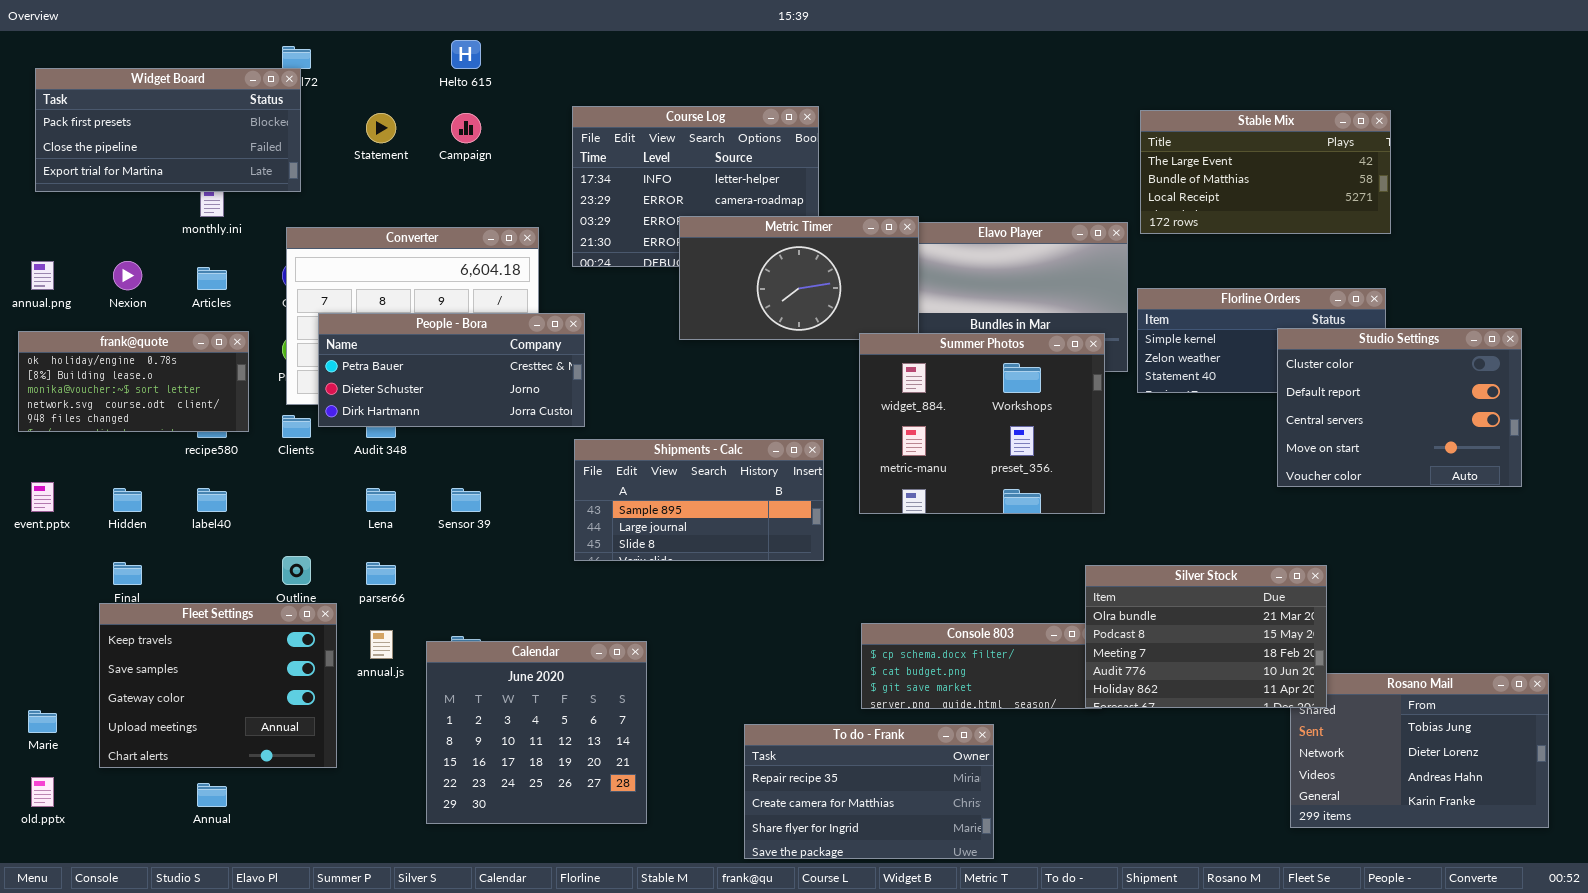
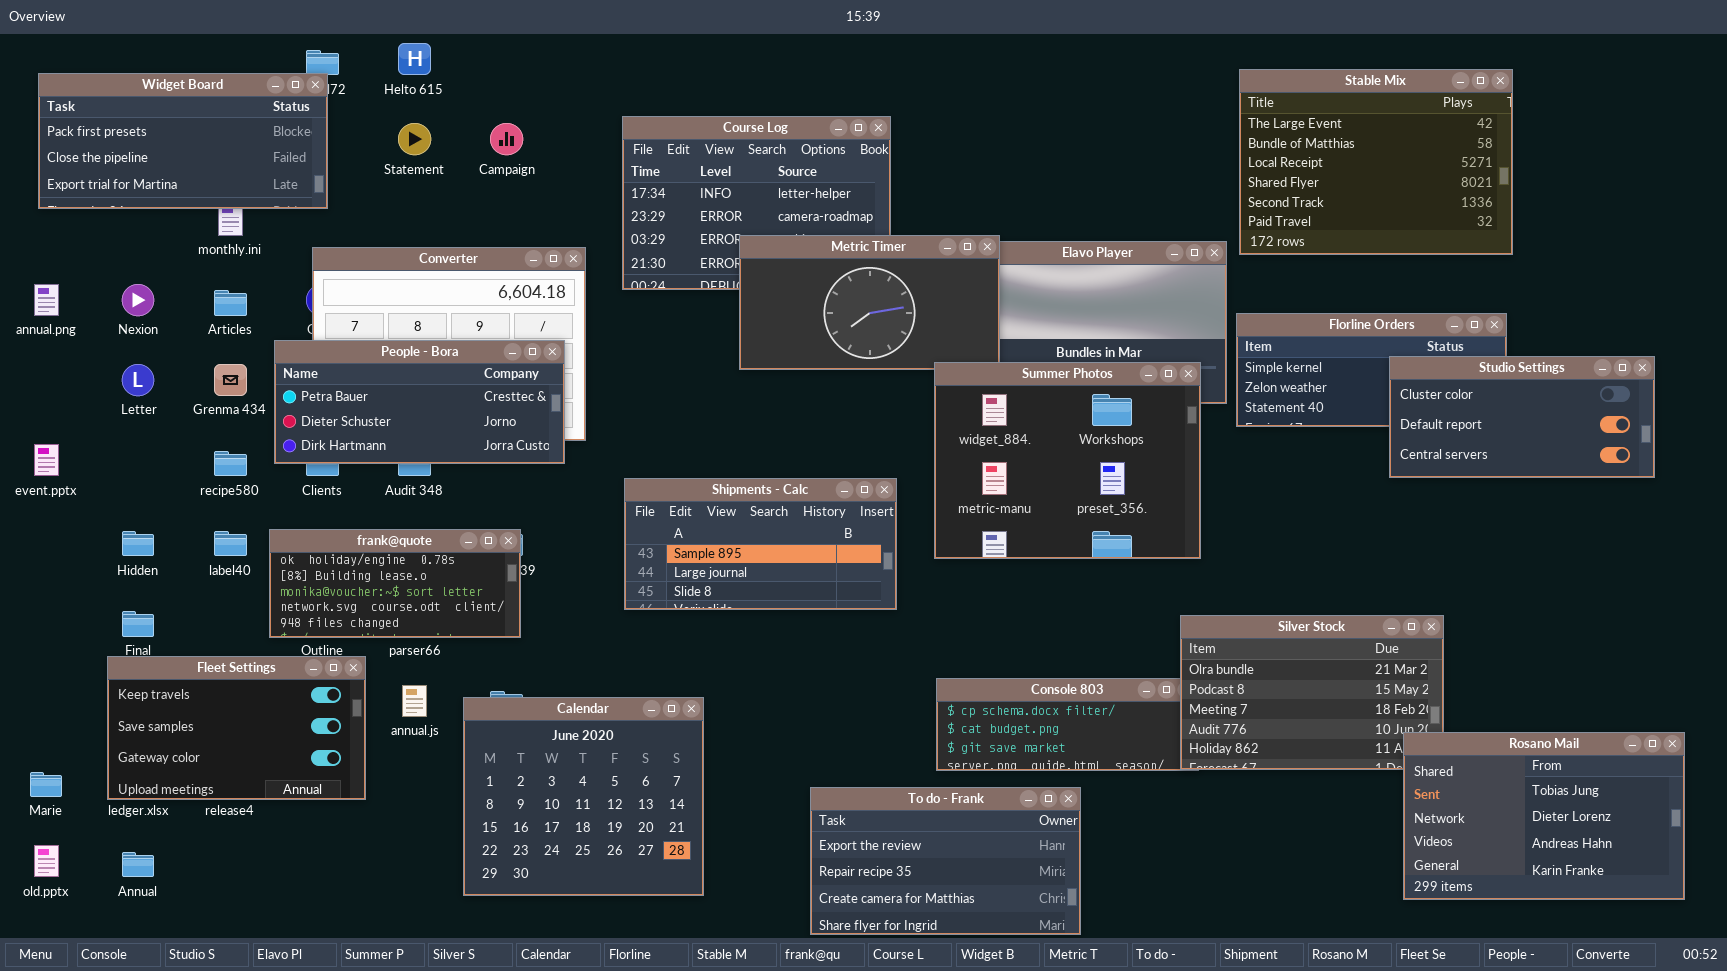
Helto 615: [451,40,481,69] -> [398,43,431,75], moved
Stable Mix: [1140,110,1391,234] -> [1239,69,1513,255], resized
People - Bora: [318,313,585,427] -> [274,340,565,464], moved
Studio Settings: [1277,328,1522,487] -> [1389,356,1655,478], resized
frank@quote: [18,331,249,432] -> [269,529,521,638], moved
event.pptx: [31,482,54,512] -> [34,444,59,476], moved
Fleet Settings: [99,603,337,768] -> [107,656,366,800], resized
Rosano Mail: [1290,673,1549,828] -> [1403,732,1685,900], raised
To do - Frank: [744,724,994,859] -> [810,787,1081,935], scrolled up 1 row
Annual: [197,783,227,807] -> [122,852,154,877], moved

